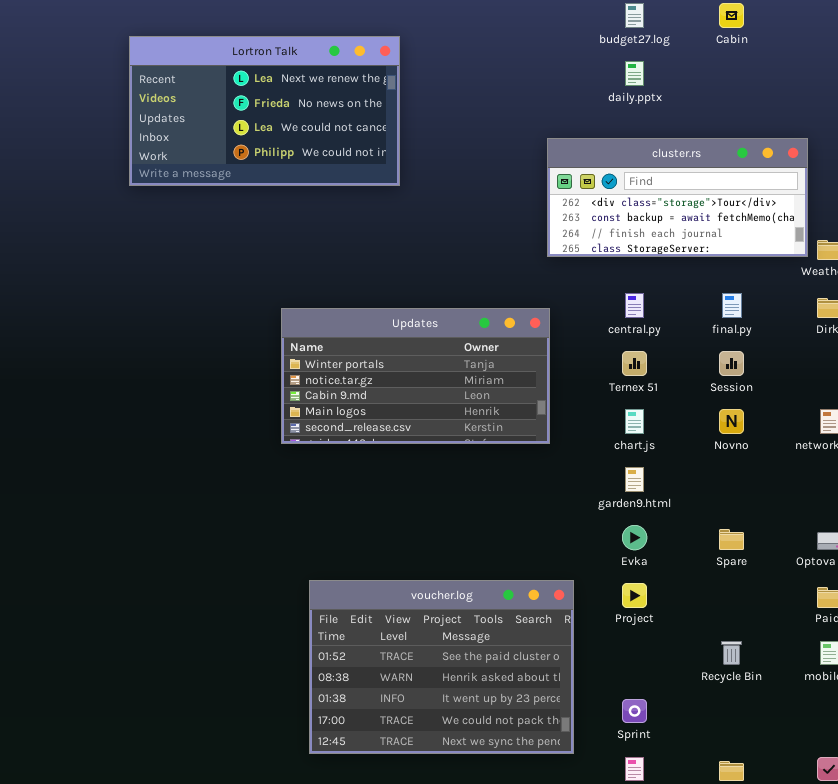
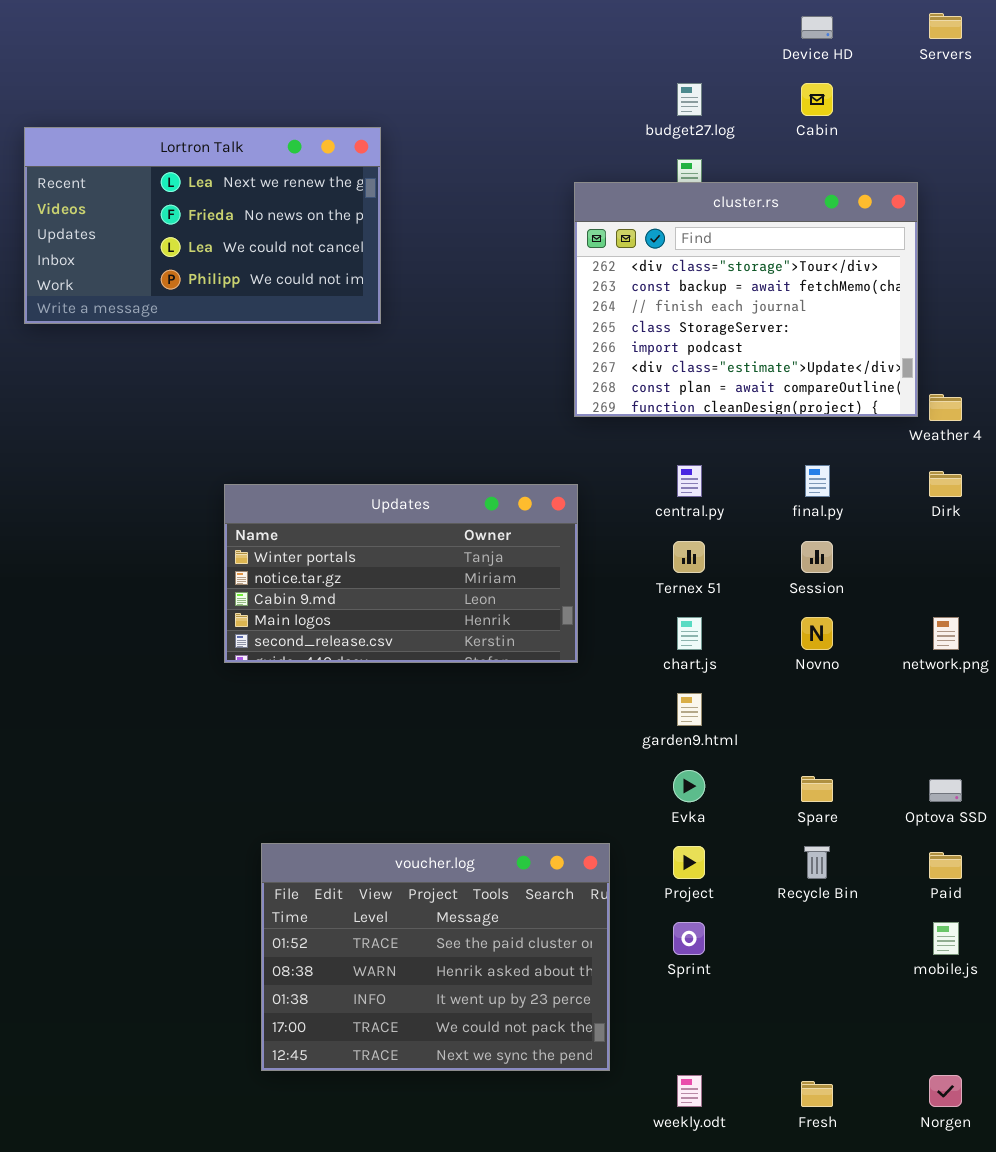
cluster.rs: [547,138,808,257] -> [574,182,918,417], resized
Recycle Bin: [721,641,742,665] -> [804,846,830,879], moved
Sprint: [622,699,647,723] -> [673,922,705,955], moved

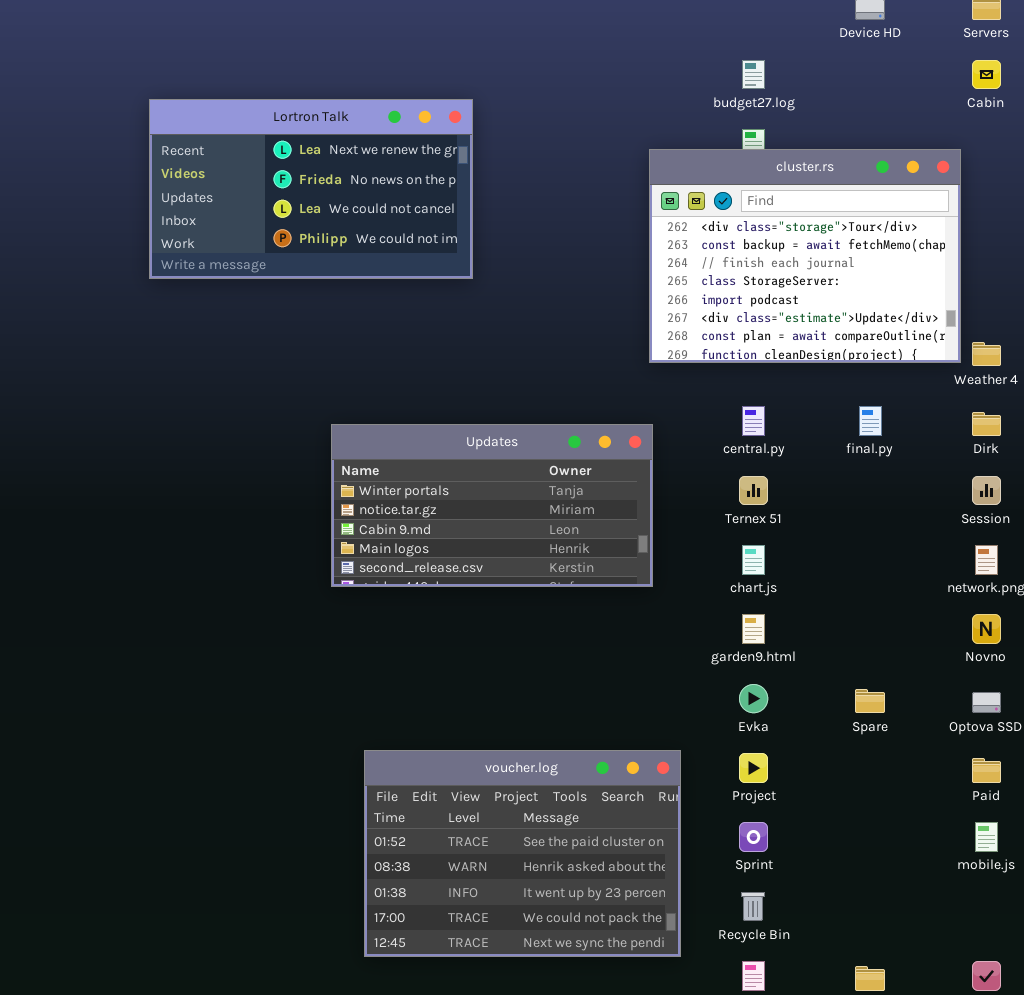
Cabin: [801,83,833,116] -> [972,60,1001,89], moved
Session: [801,541,833,573] -> [972,476,1001,505], moved
Novno: [801,617,833,650] -> [972,614,1001,644], moved
Recycle Bin: [804,846,830,879] -> [741,892,765,921], moved

